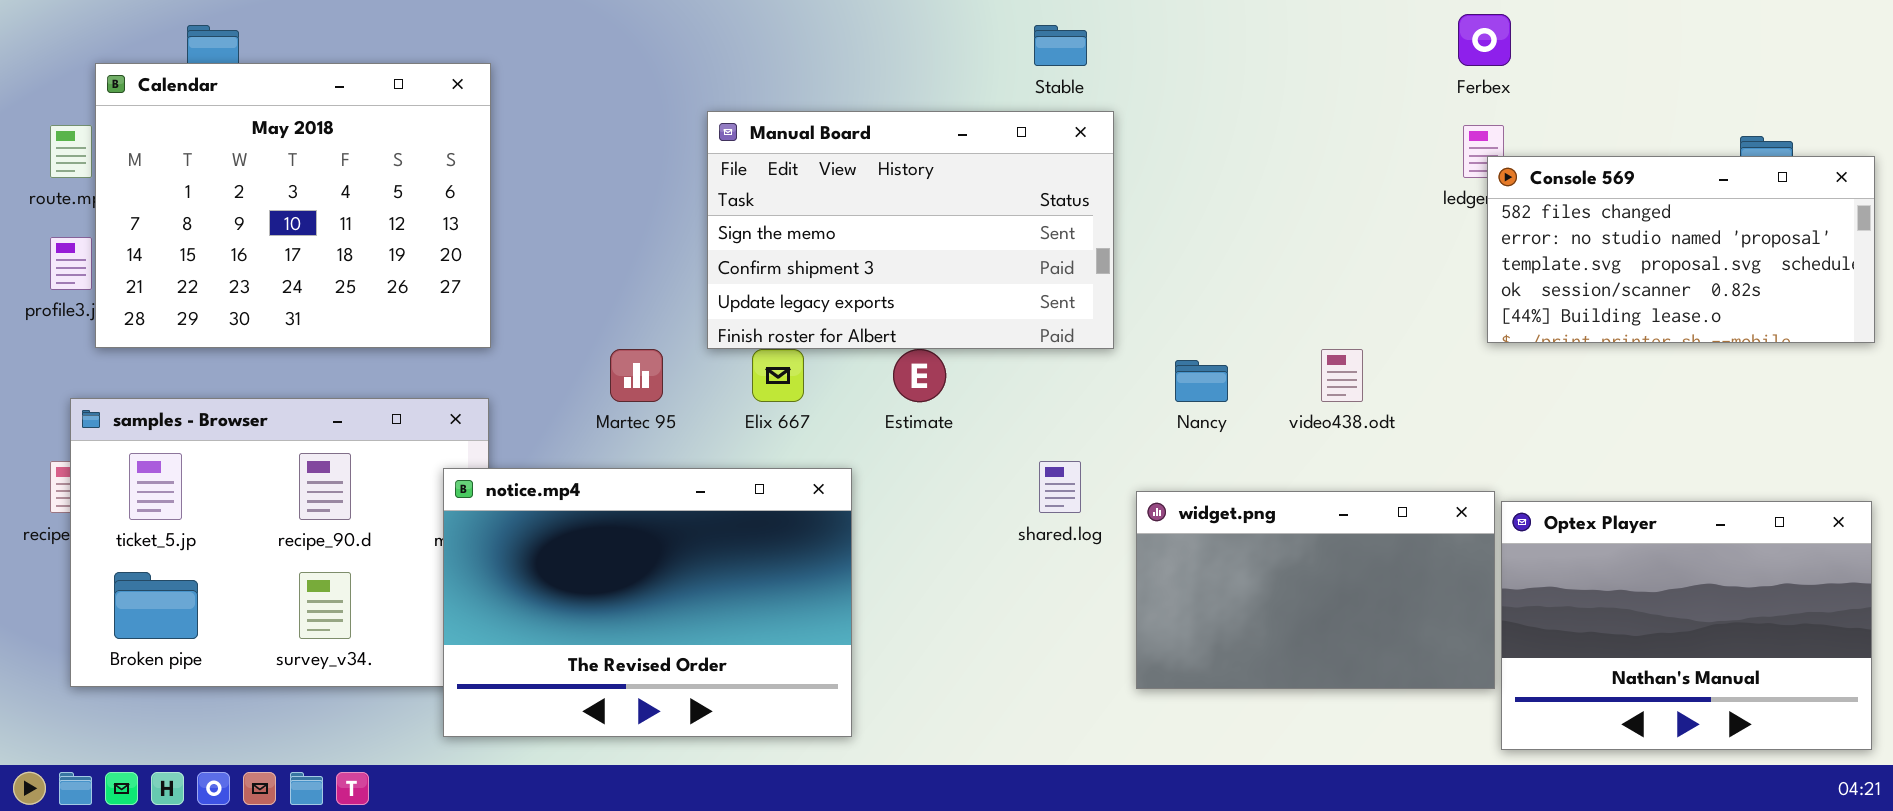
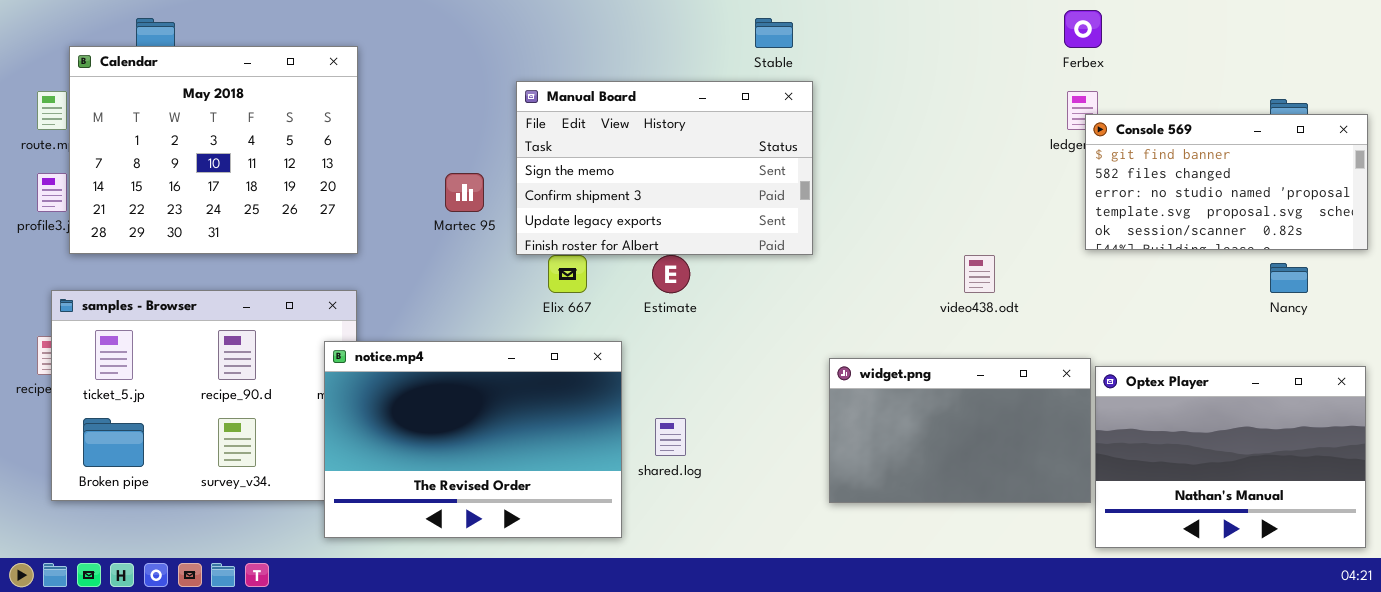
Console 569: [1487,156,1875,343] -> [1085,114,1368,250], scrolled up 1 row
Martec 95: [610,349,663,402] -> [445,173,484,212], moved
Nancy: [1175,360,1228,402] -> [1270,263,1308,293], moved
shared.log: [1039,461,1081,513] -> [655,418,686,456], moved

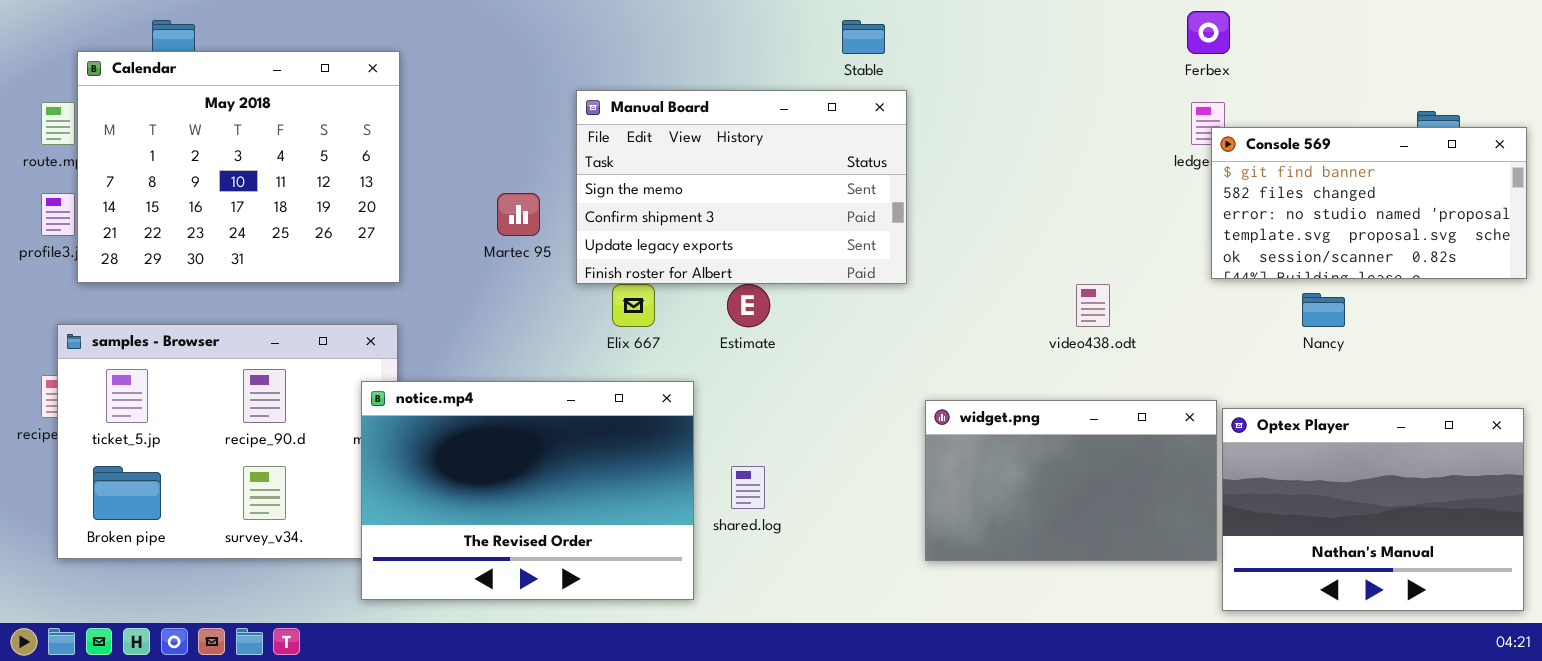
Nancy: [1270,263,1308,293] -> [1302,293,1345,327], moved

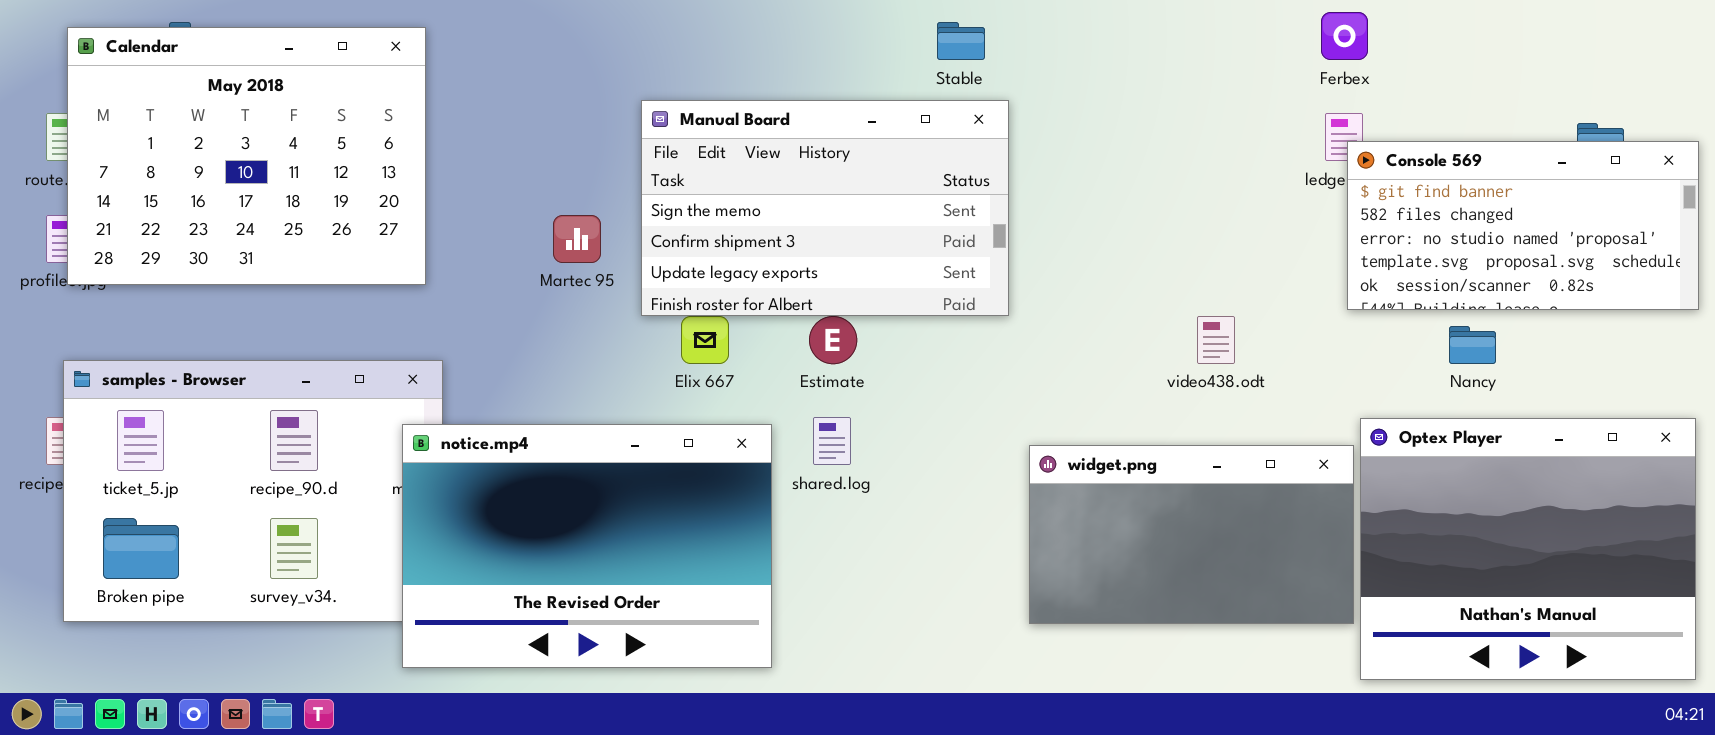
Calendar: [77,51,400,283] -> [67,27,426,285], moved
Optex Player: [1222,408,1524,611] -> [1360,418,1696,680], resized
shared.log: [731,466,765,509] -> [813,417,851,465], moved

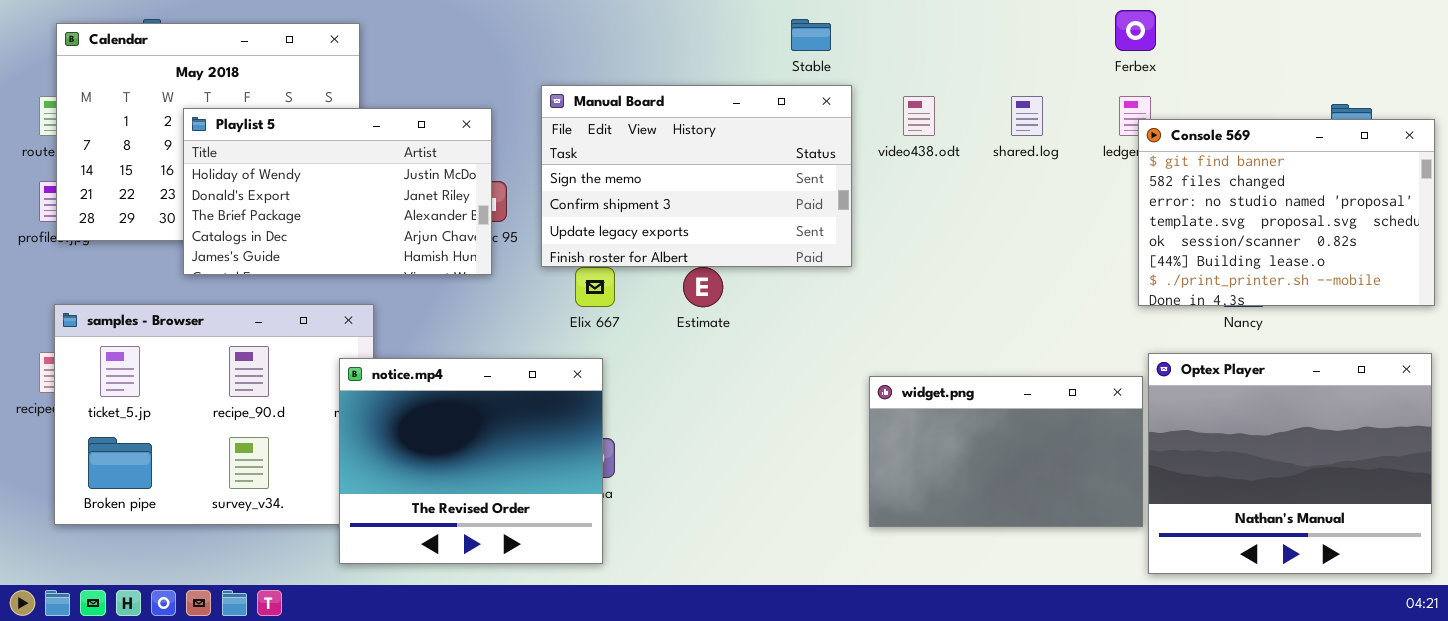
Playlist 5: none -> [183,108,492,275], opened
Console 569: [1347,141,1699,310] -> [1138,119,1435,306], resized
video438.odt: [1197,316,1235,364] -> [903,96,935,136], moved
shared.log: [813,417,851,465] -> [1011,96,1043,136], moved
notice.mp4: [402,424,772,668] -> [339,358,603,564], resized

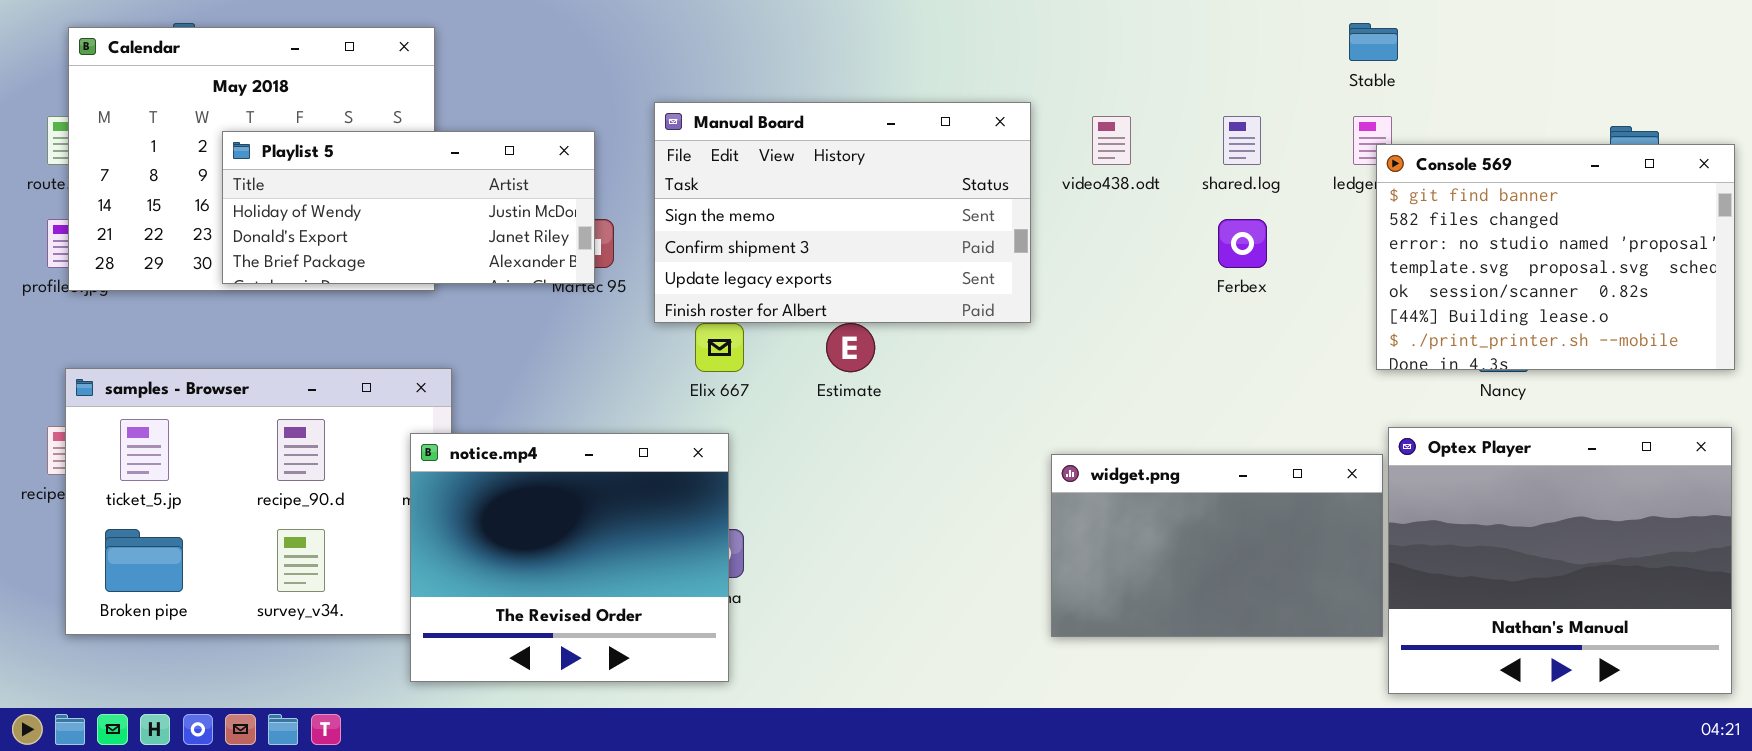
Ferbex: [1115,10,1156,51] -> [1218,219,1267,268], moved
Stable: [791,19,831,51] -> [1349,23,1398,61], moved
Playlist 5: [183,108,492,275] -> [222,131,595,284], resized

